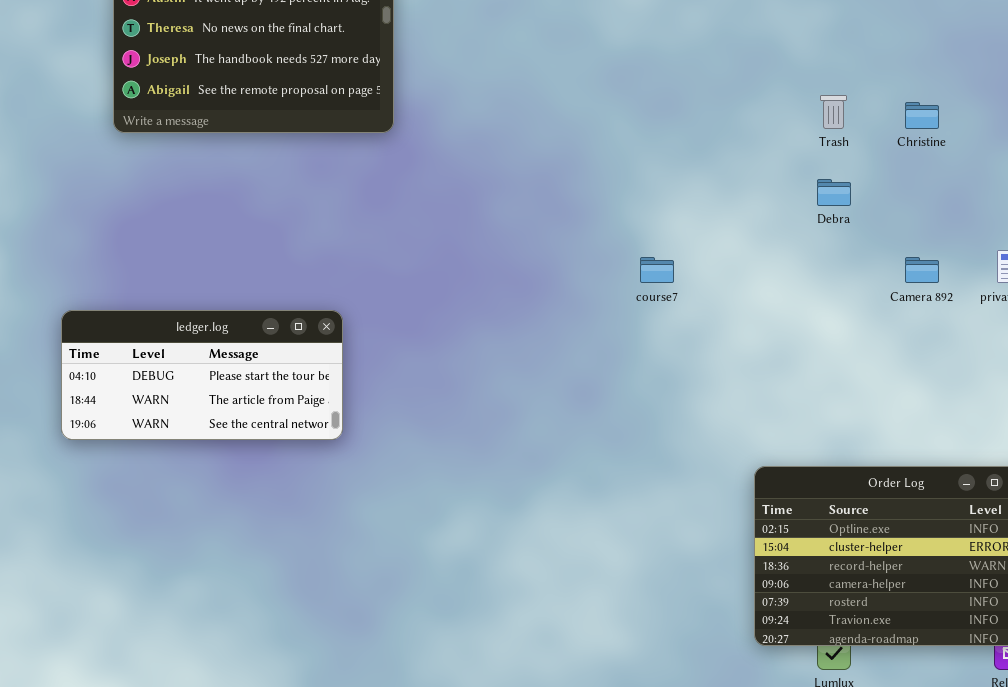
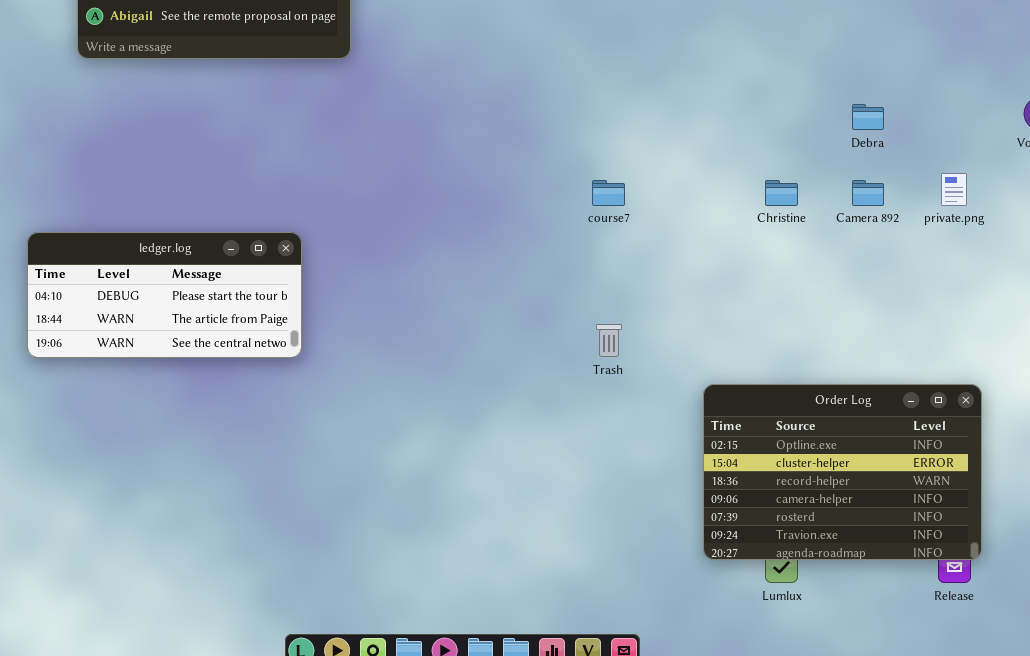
Trash: [820,95,847,129] -> [596,324,622,357], moved
Christine: [905,102,939,129] -> [765,180,798,206], moved
Debra: [817,179,851,206] -> [852,104,884,130], moved

